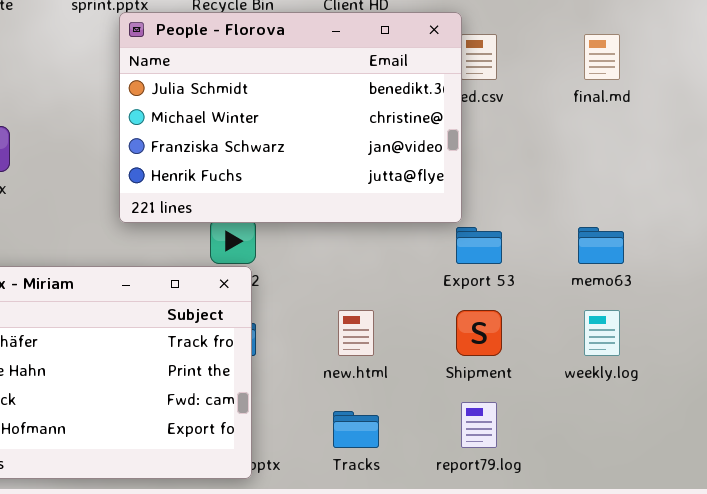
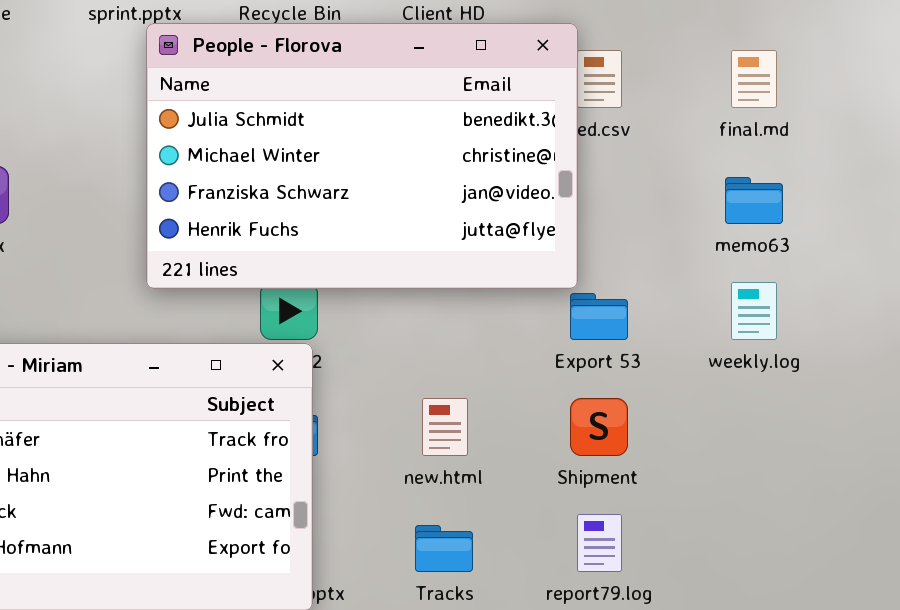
memo63: [578,227,624,264] -> [725,177,783,224], moved
weekly.log: [584,310,620,356] -> [731,282,777,340], moved

